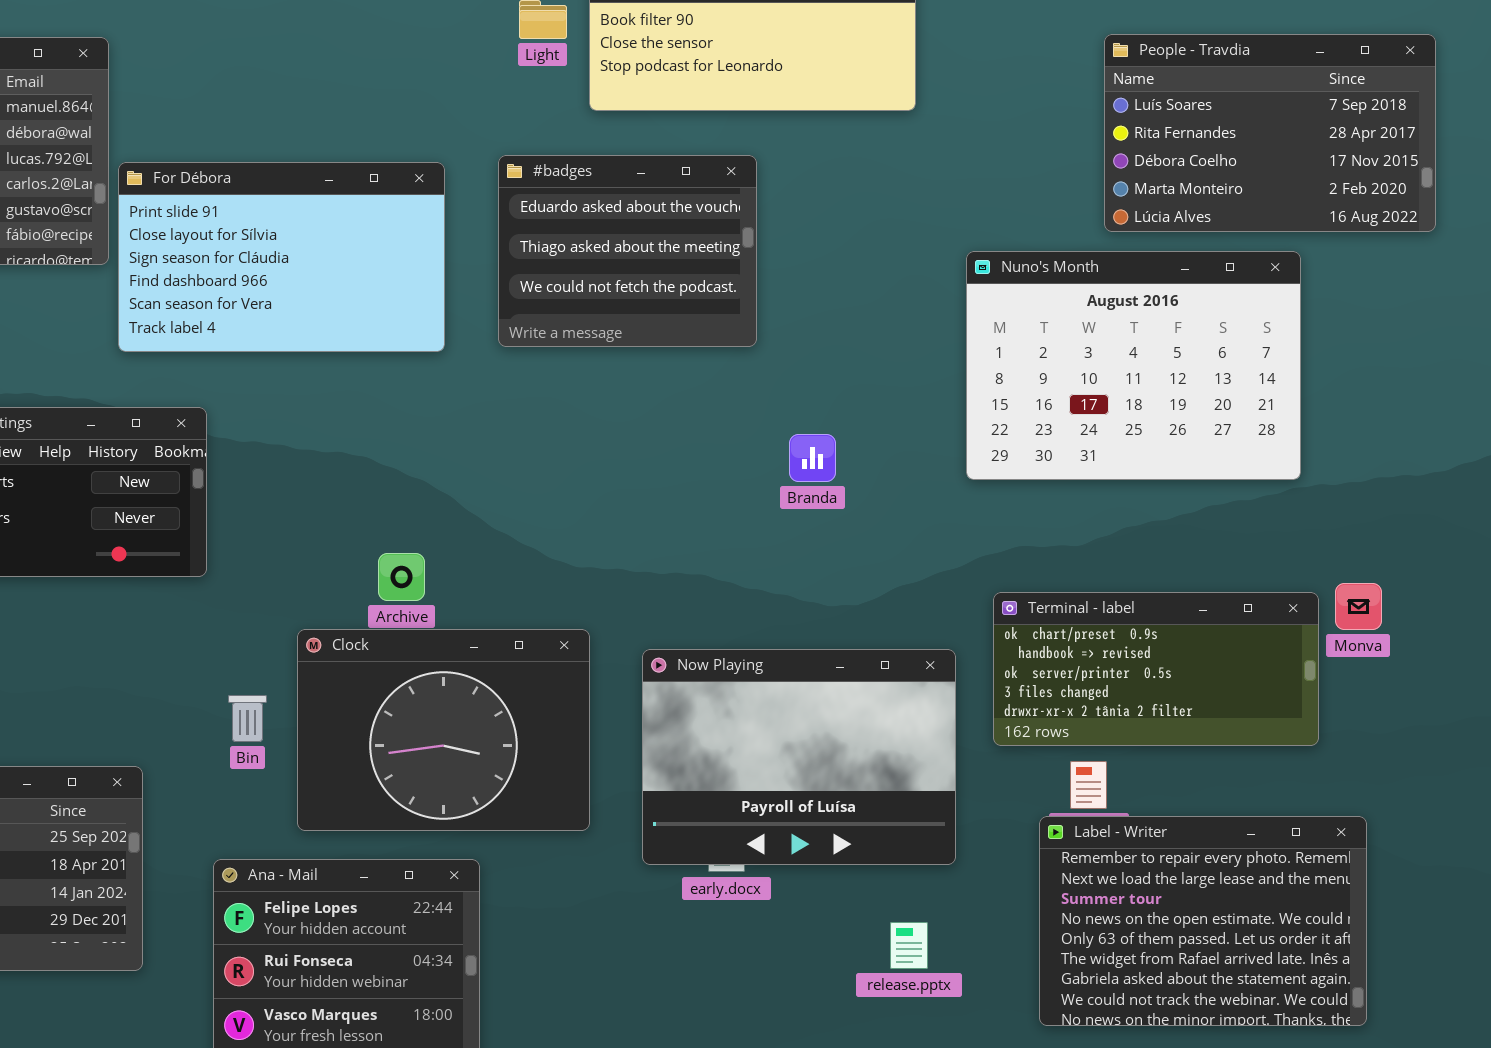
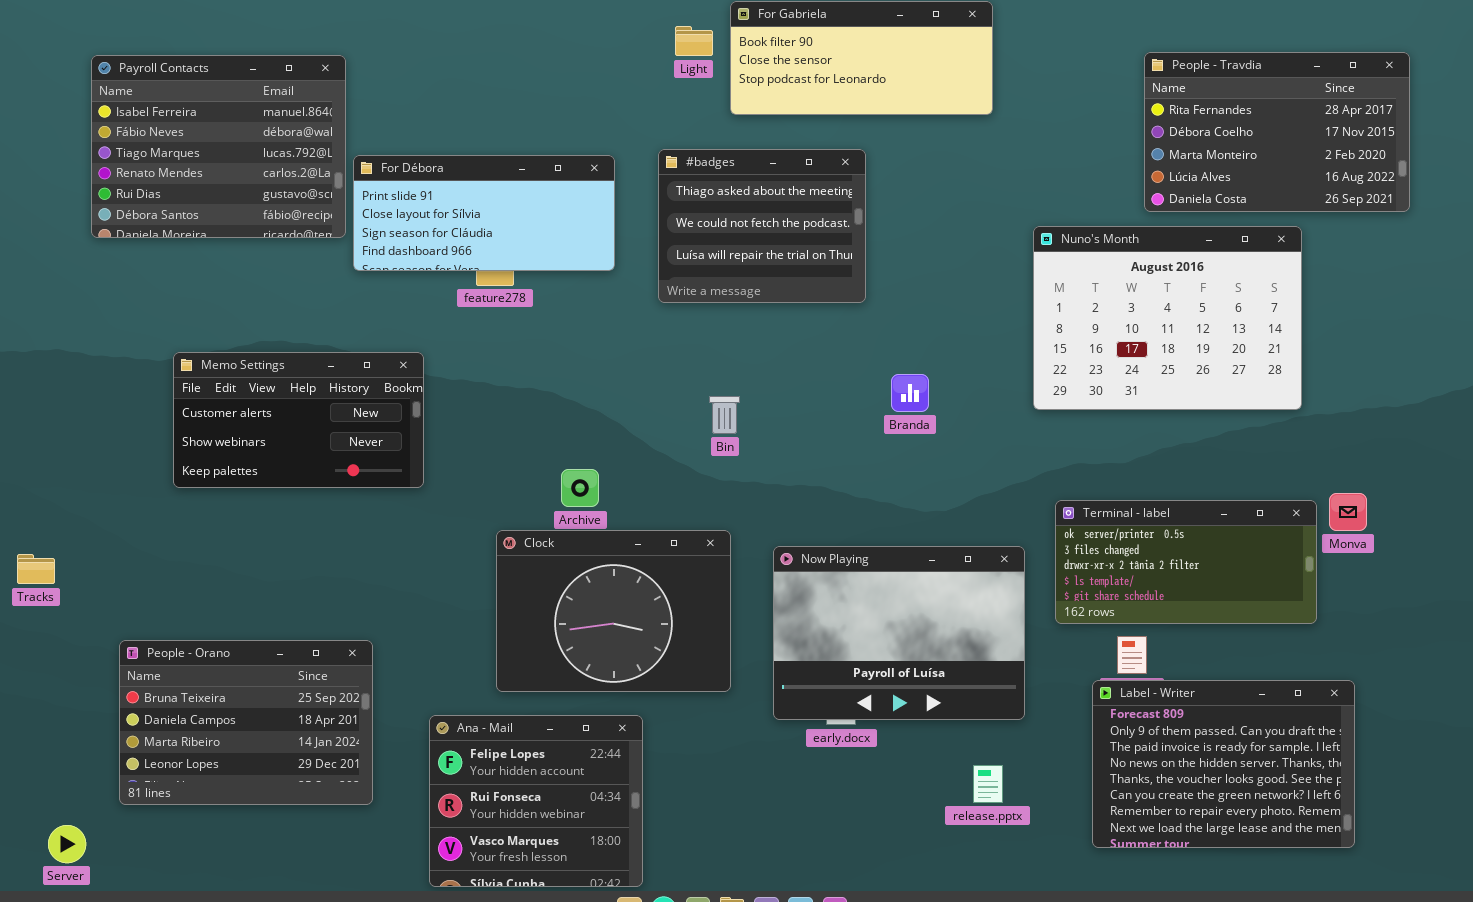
People - Travdia: [1104,34,1436,232] -> [1144,52,1410,212], scrolled down 1 row
#badges: [498,155,757,347] -> [658,149,866,303], scrolled down 1 row
For Débora: [118,162,445,352] -> [353,155,615,271], resized
Terminal - label: [993,592,1319,746] -> [1055,500,1317,624], scrolled down 2 rows
Bin: [228,695,267,742] -> [709,396,740,434], moved
Label - Writer: [1039,816,1367,1026] -> [1092,680,1355,848], scrolled up 6 rows

